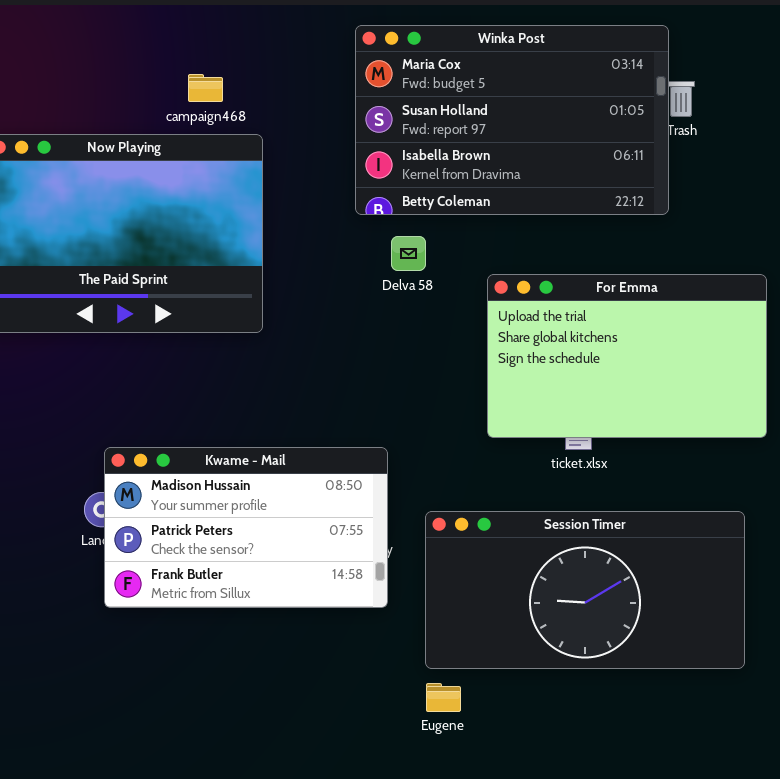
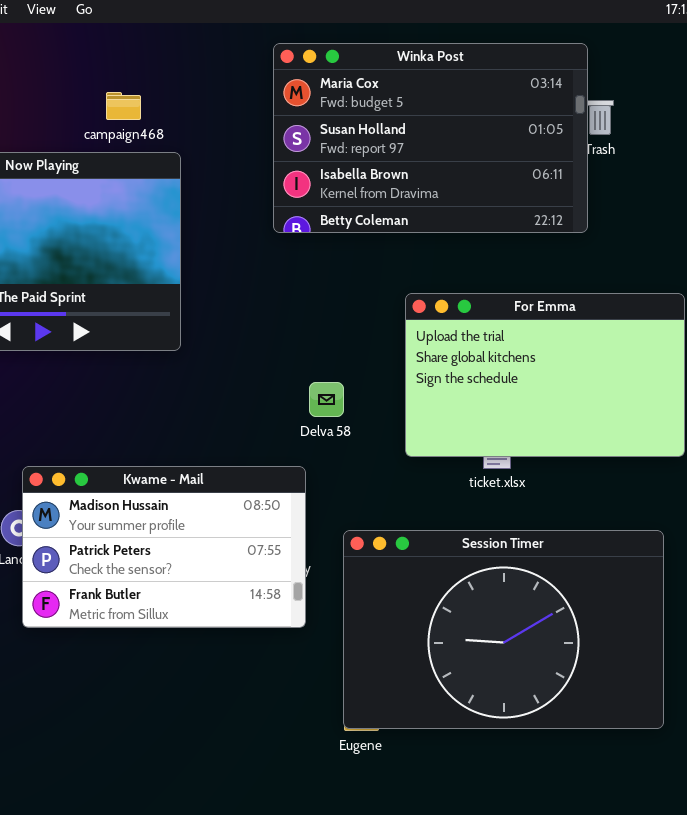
Delva 58: [391,236,426,271] -> [309,382,344,417], moved
Session Timer: [425,511,745,669] -> [343,530,664,729], resized

